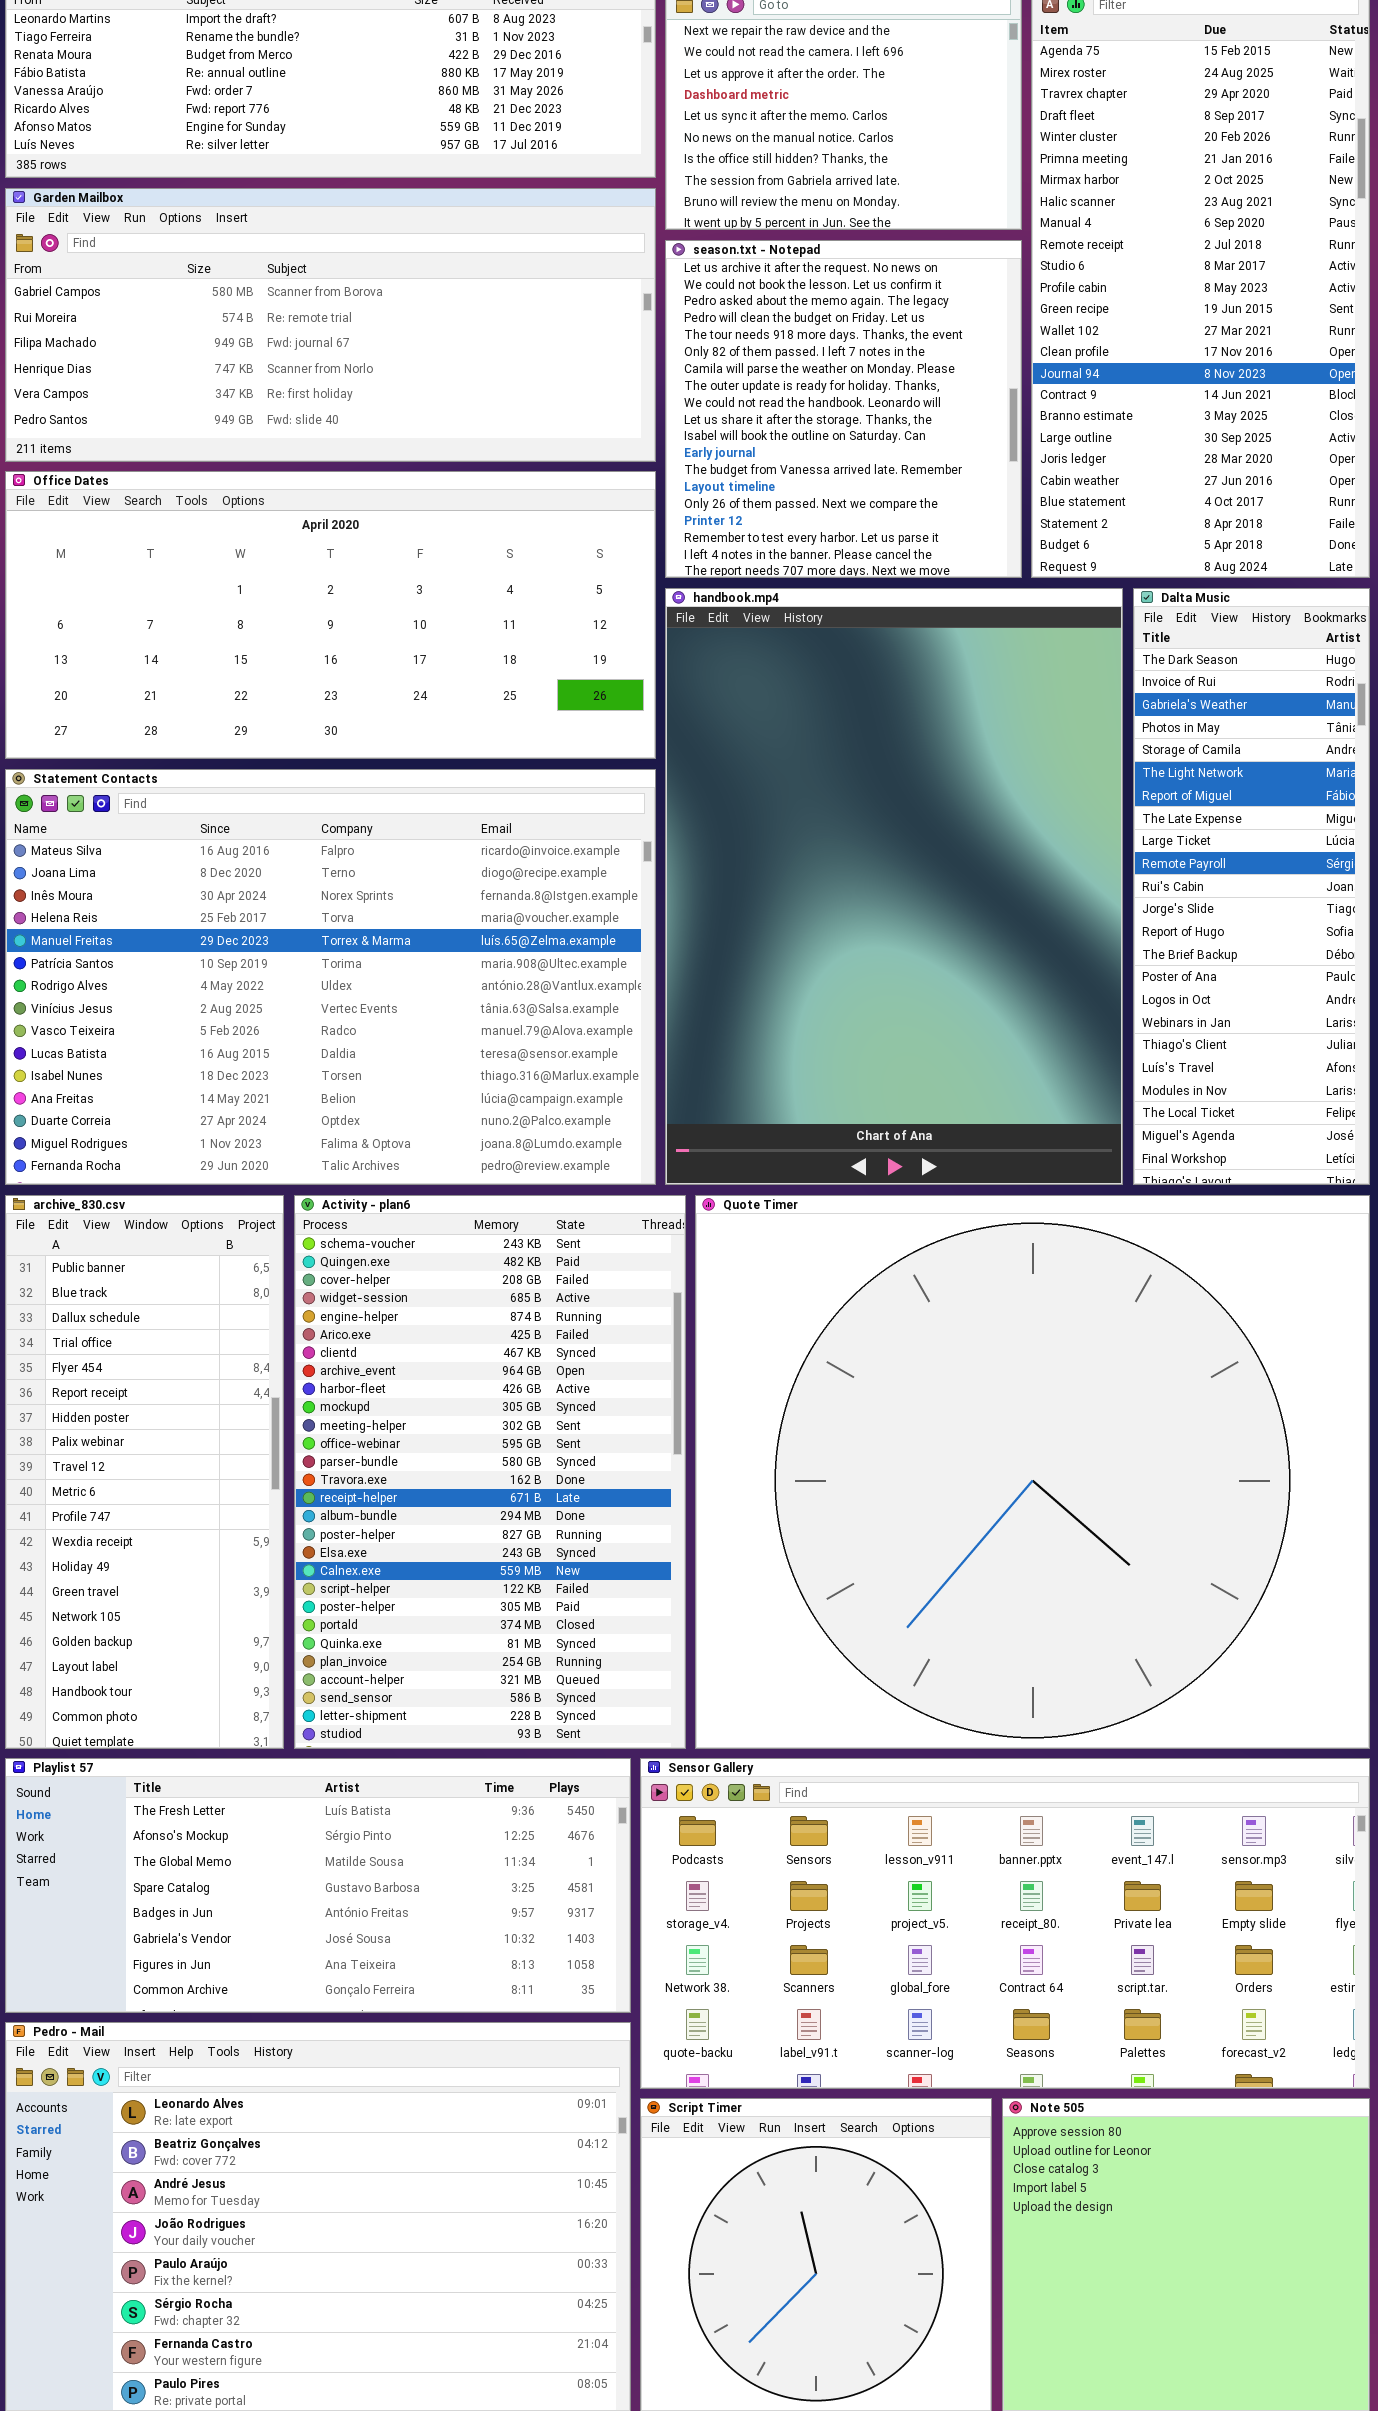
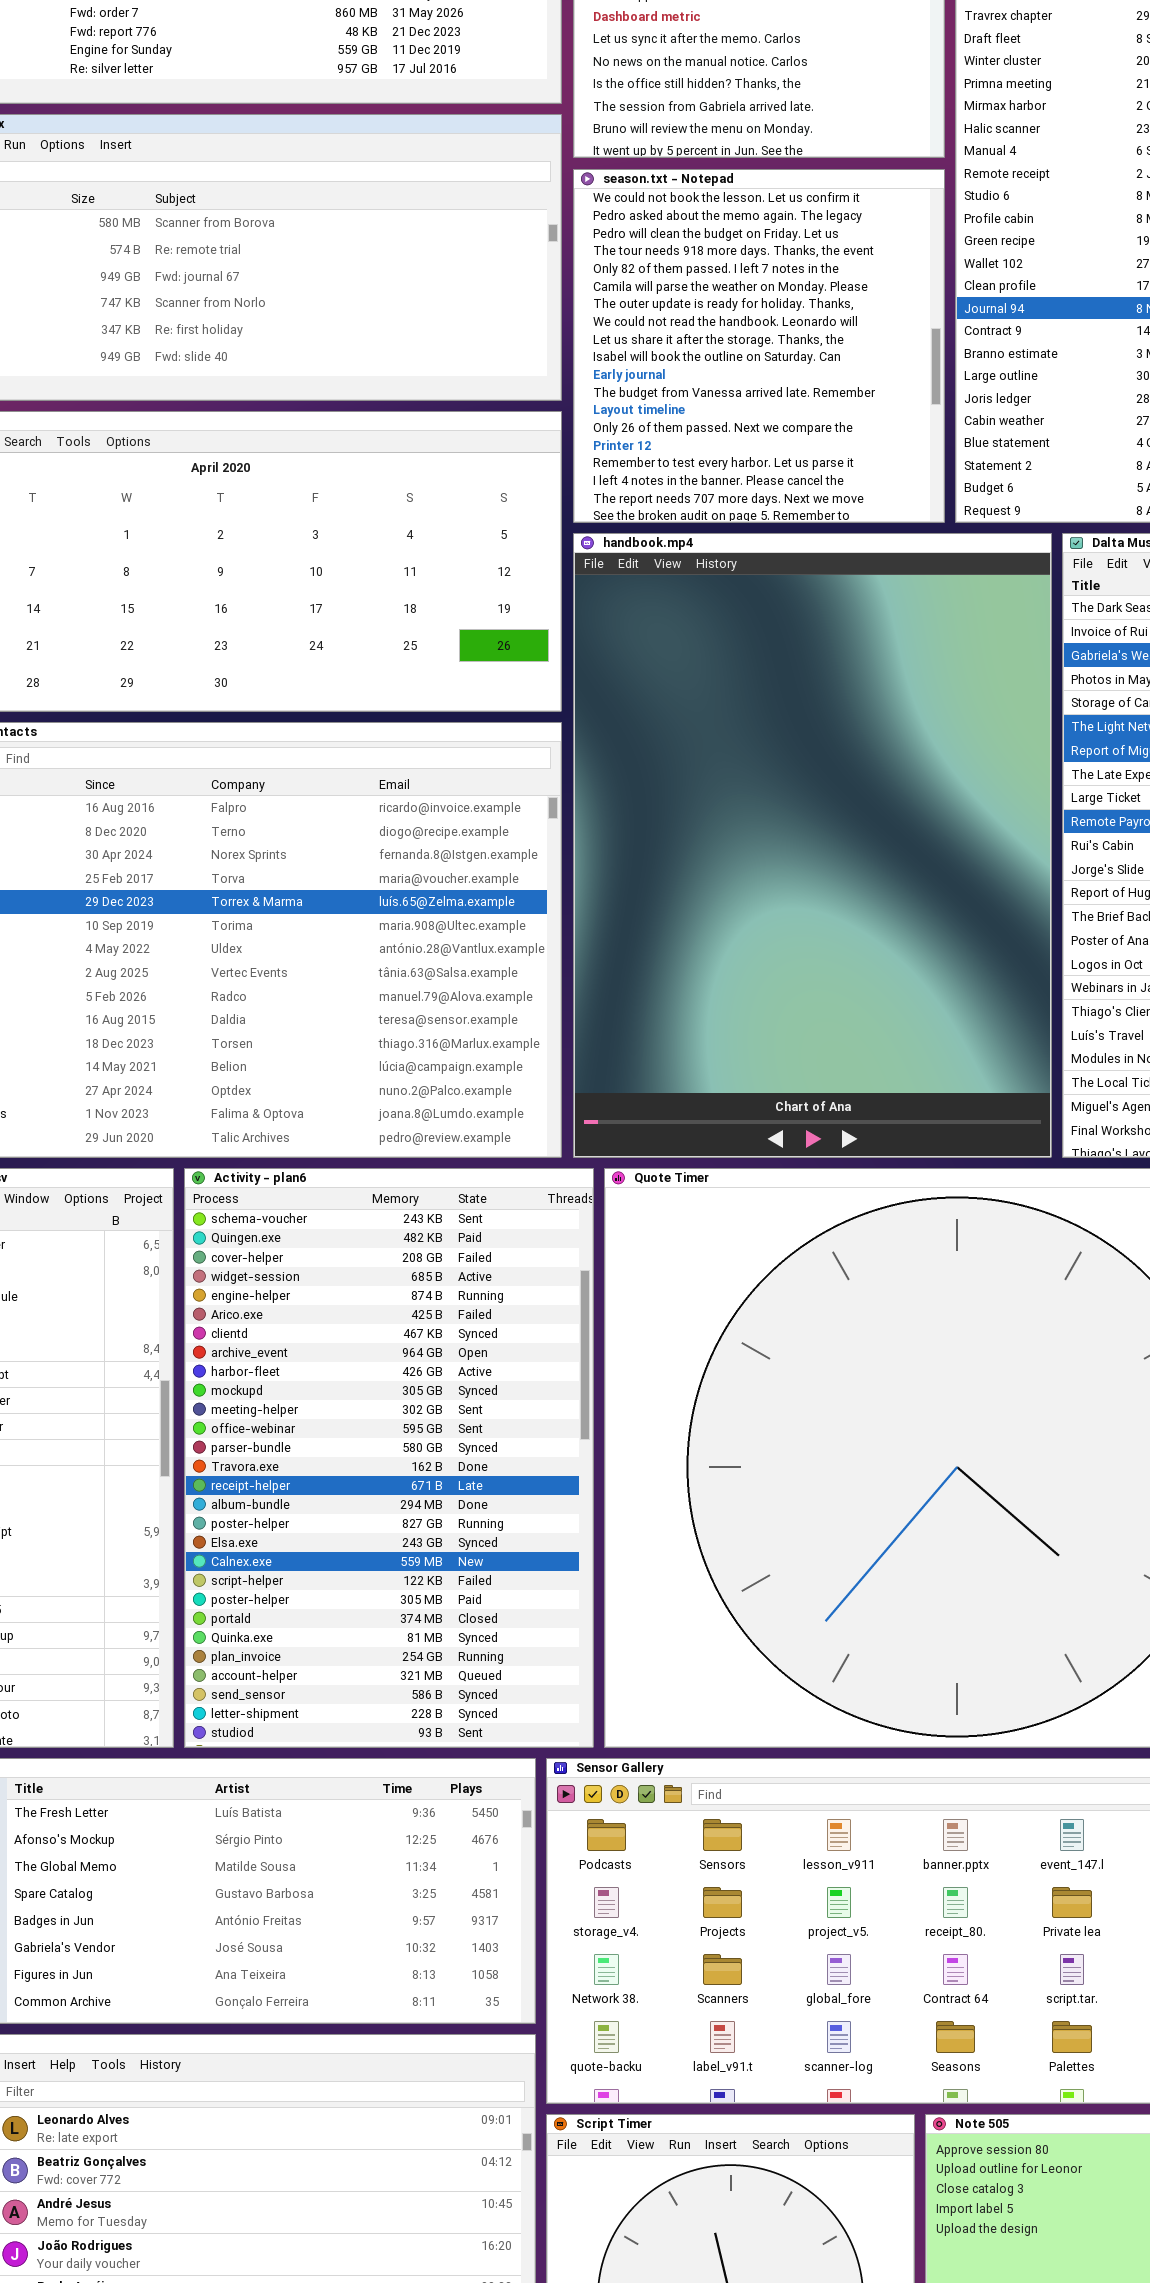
season.txt - Notepad: [665,240,1022,578] -> [573,169,945,523], scrolled down 1 row

